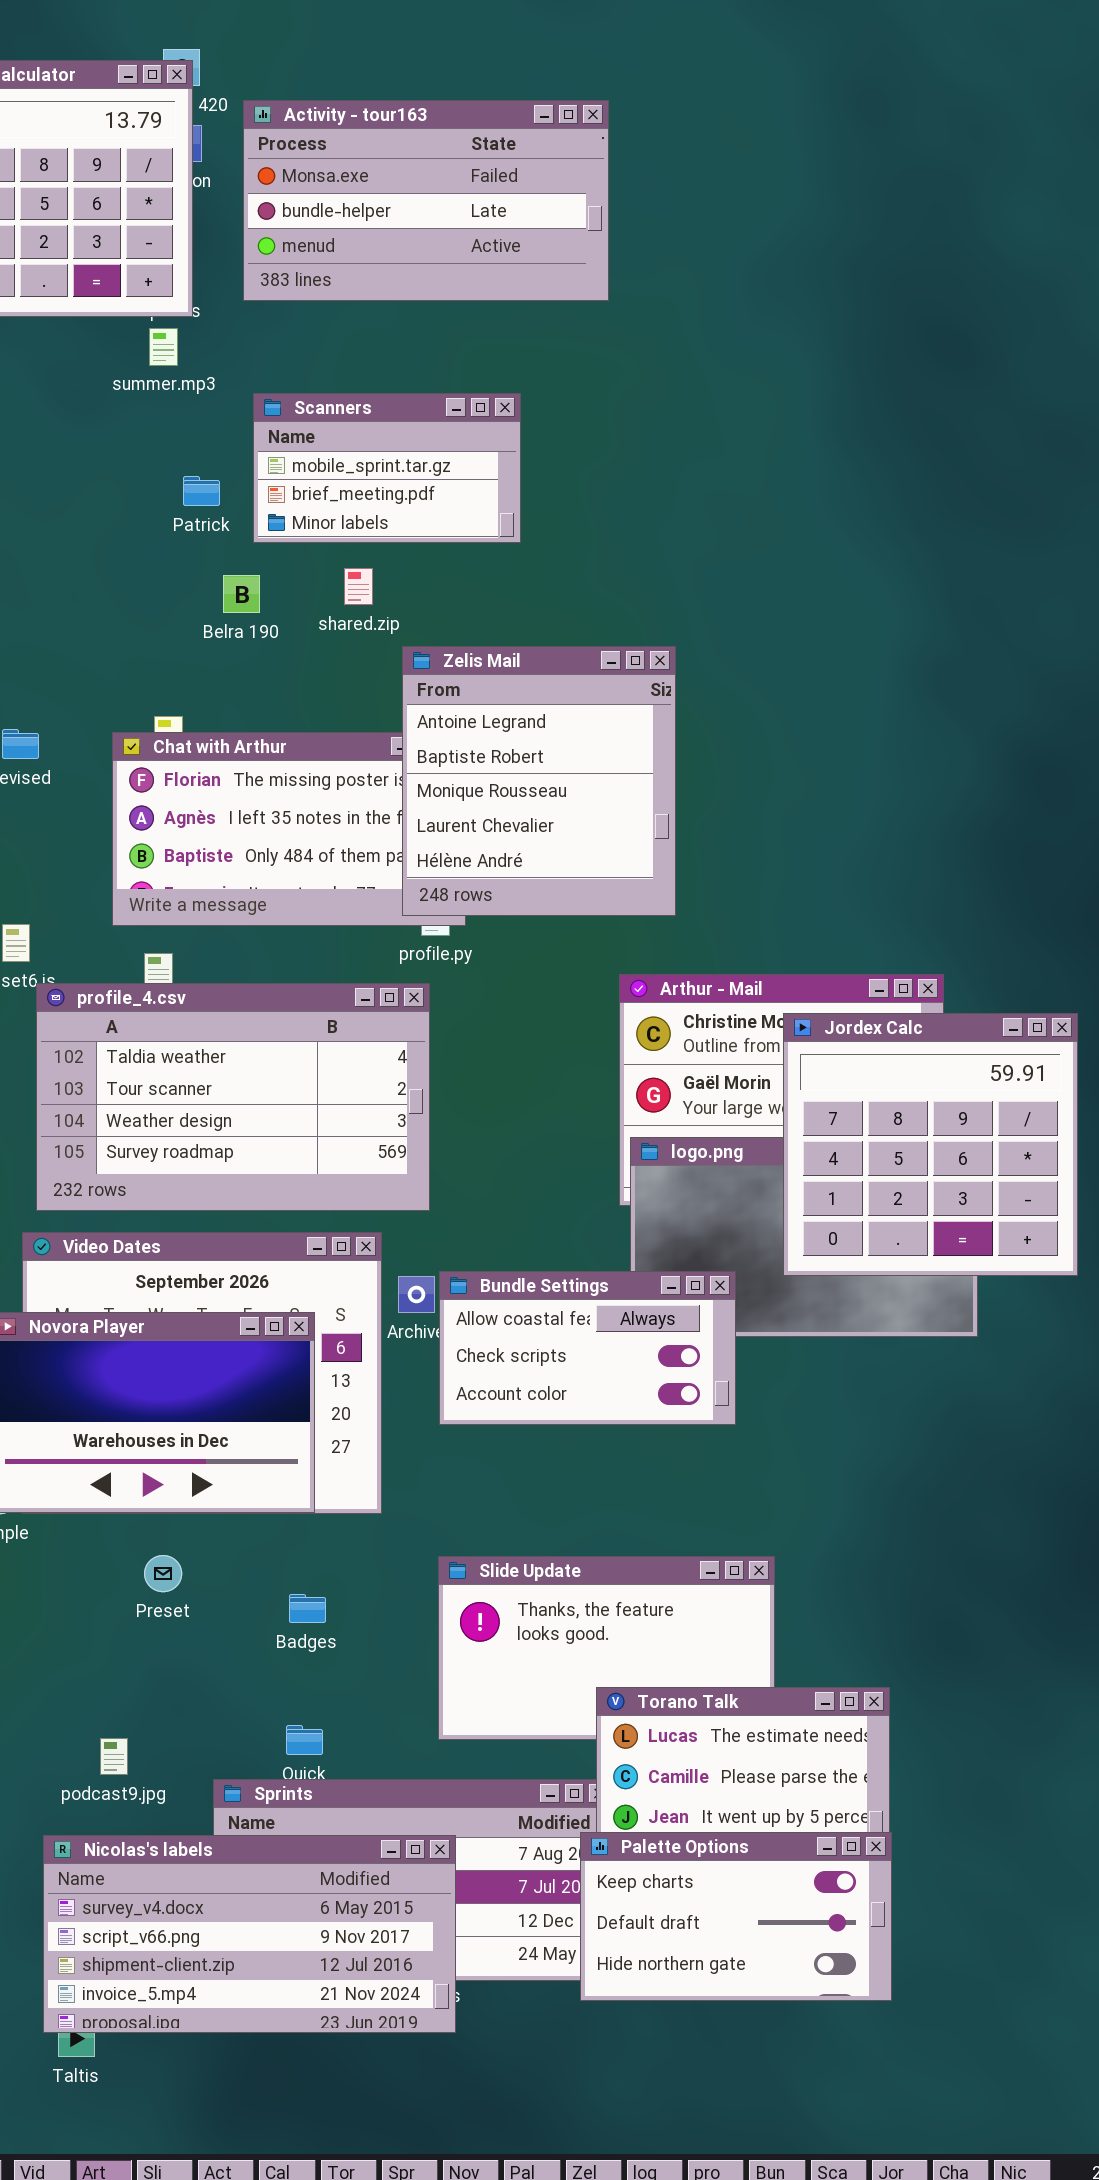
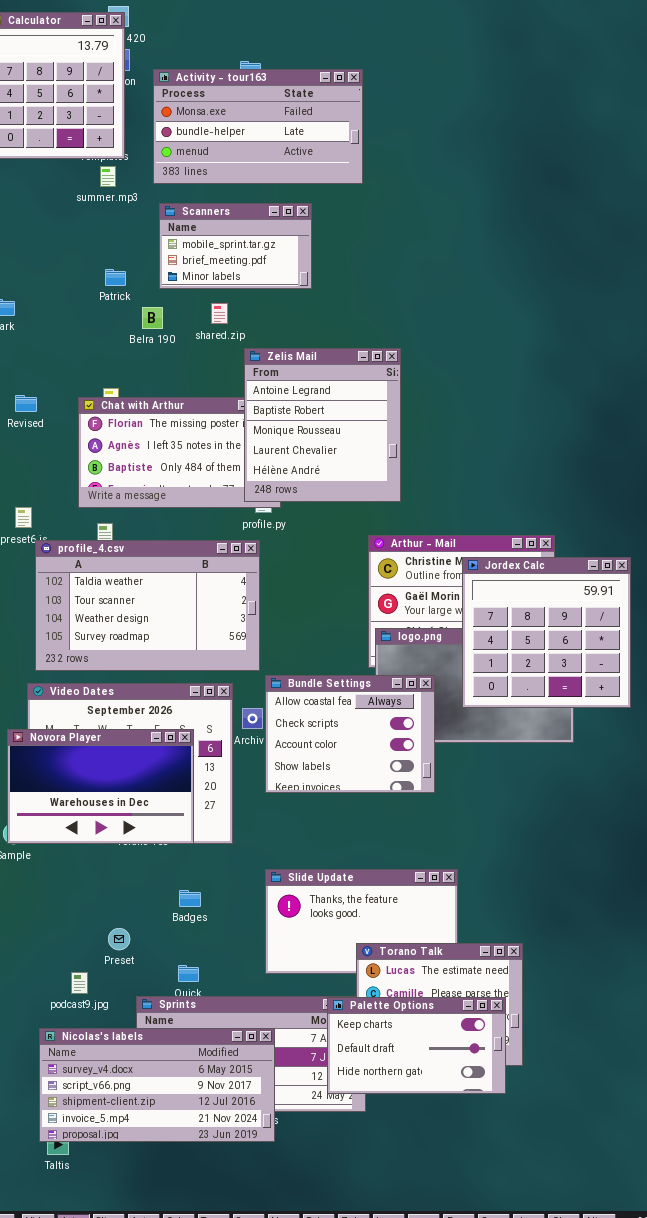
Activity - tour163: [243,100,609,301] -> [153,69,363,184], moved
Patrick: [183,476,220,506] -> [105,269,126,286], moved
Bundle Settings: [439,1271,736,1425] -> [265,675,435,793], resized
Preset: [144,1555,182,1592] -> [108,928,130,950], moved
Palette Options: [580,1832,892,2001] -> [327,997,506,1094], moved

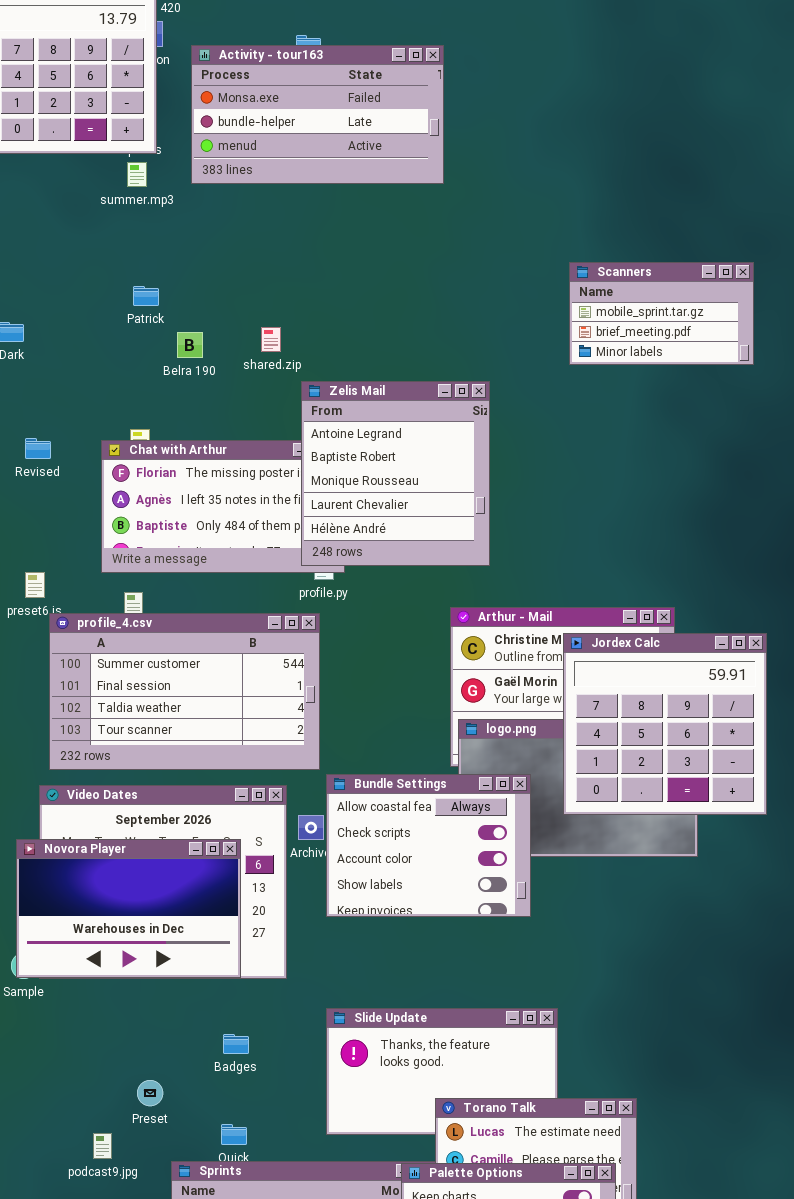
Scanners: [159,203,312,289] -> [569,262,754,365], moved
profile_4.csv: [35,540,260,671] -> [49,613,320,770], scrolled up 2 rows

